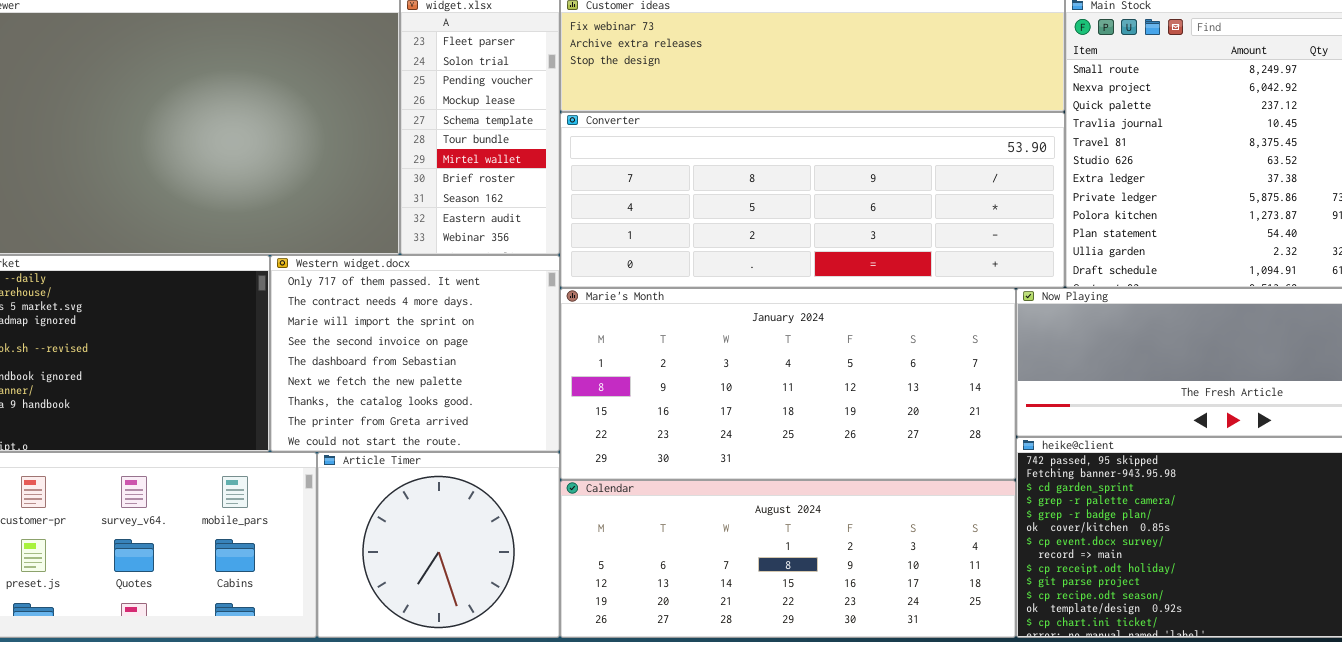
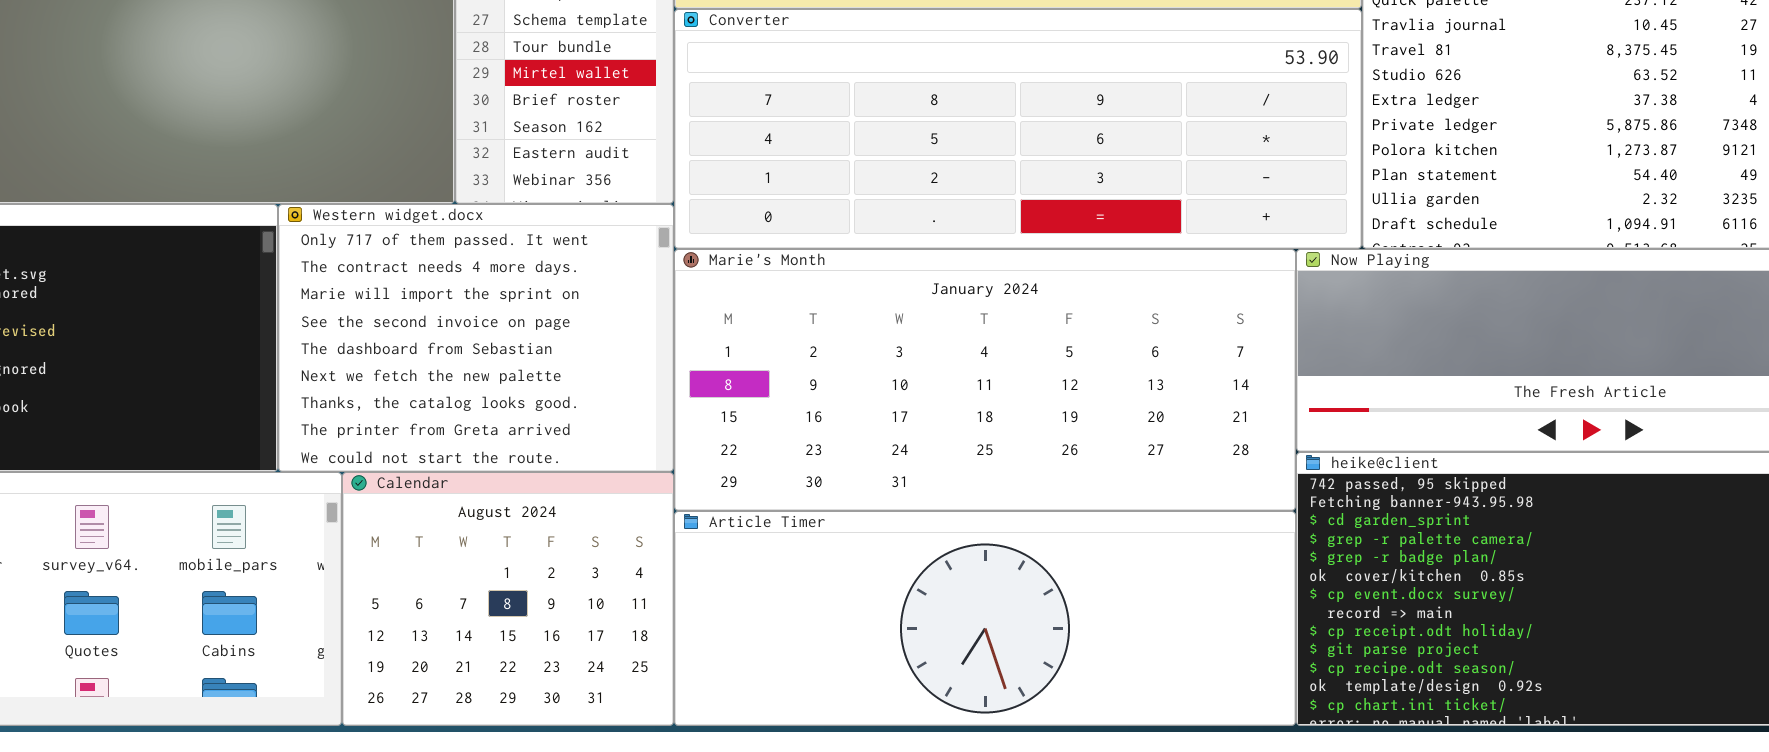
Article Timer: [317,452,560,638] -> [674,511,1296,726], moved, resized
Calendar: [560,480,1016,638] -> [342,472,674,726], moved, resized

